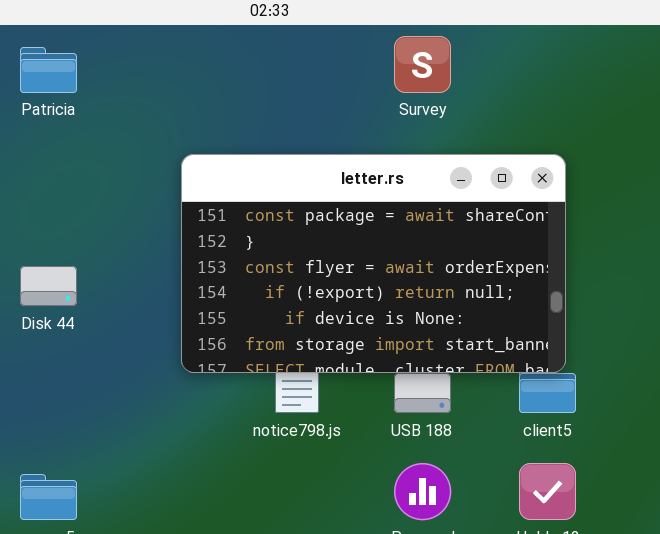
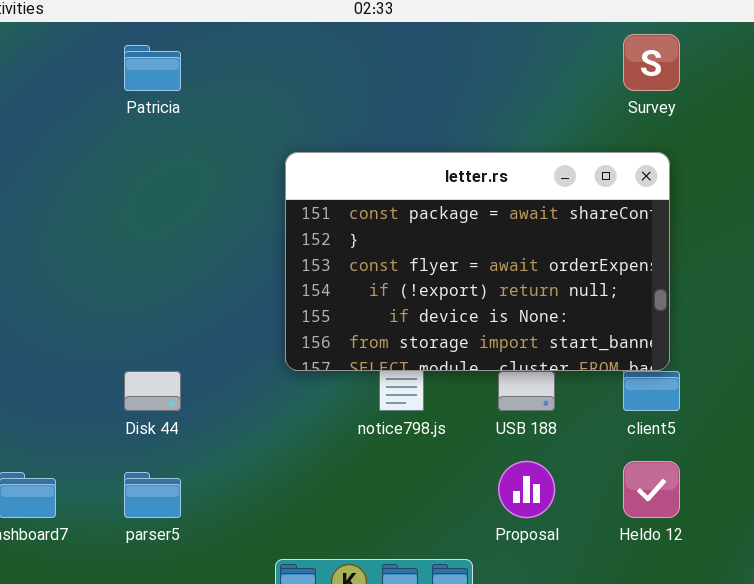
Survey: [394,36,451,93] -> [623,34,680,91], moved
Disk 44: [20,266,77,306] -> [124,371,181,411], moved

